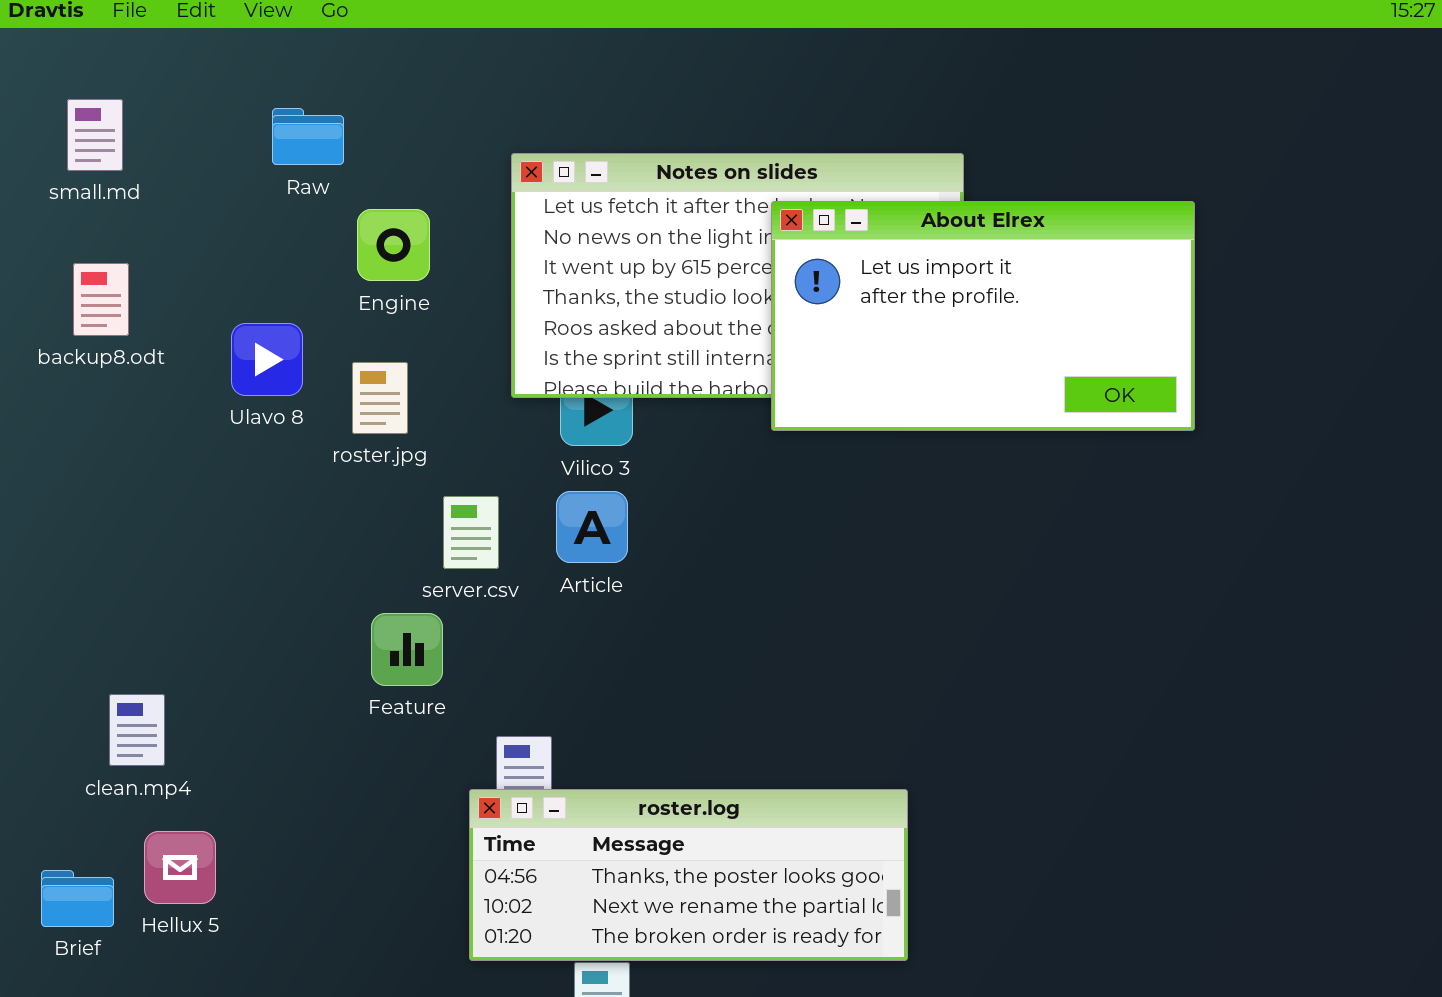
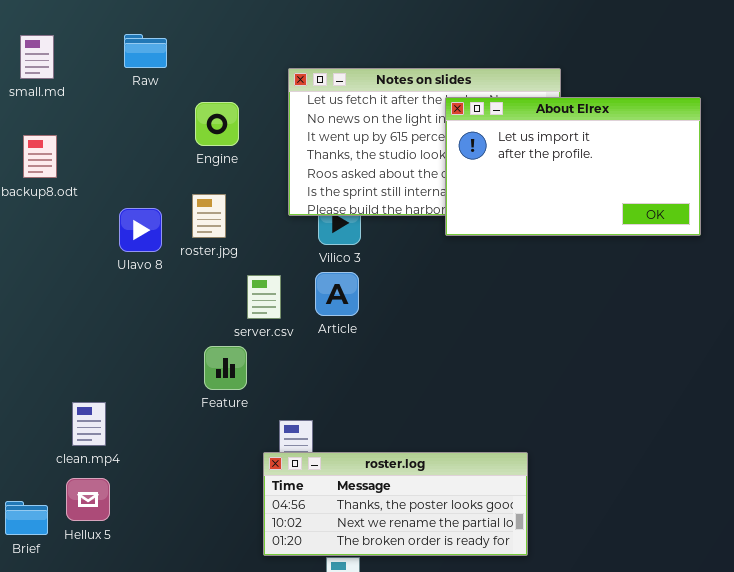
Raw: [272,108,344,165] -> [124,34,167,68], moved
Ulavo 8: [231,323,303,396] -> [119,208,162,252], moved
clean.mp4: [109,694,165,766] -> [72,402,106,446], moved

